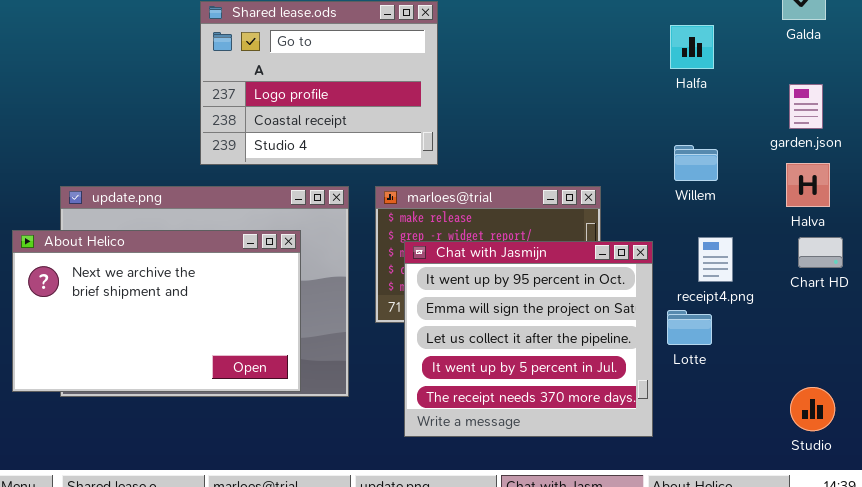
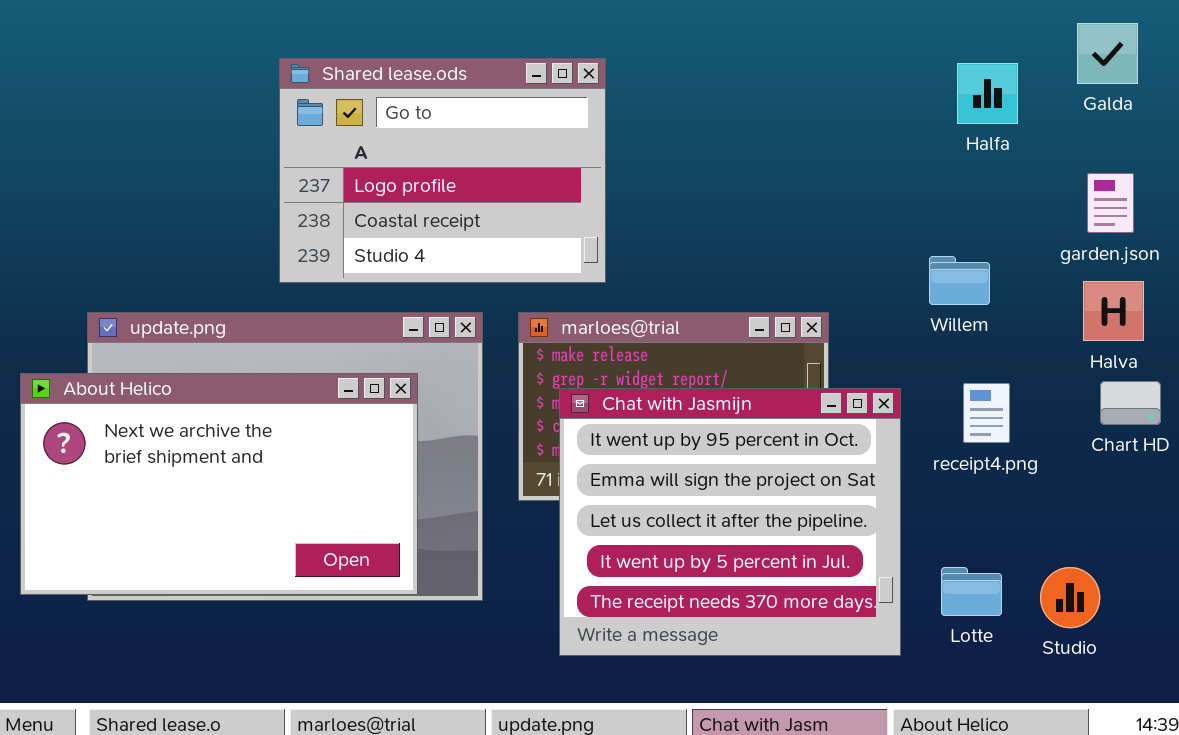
Halfa: [670,25,714,69] -> [957,63,1018,124], moved
Lotte: [667,310,712,345] -> [941,567,1002,616], moved
Studio: [790,387,835,431] -> [1040,567,1100,628], moved

